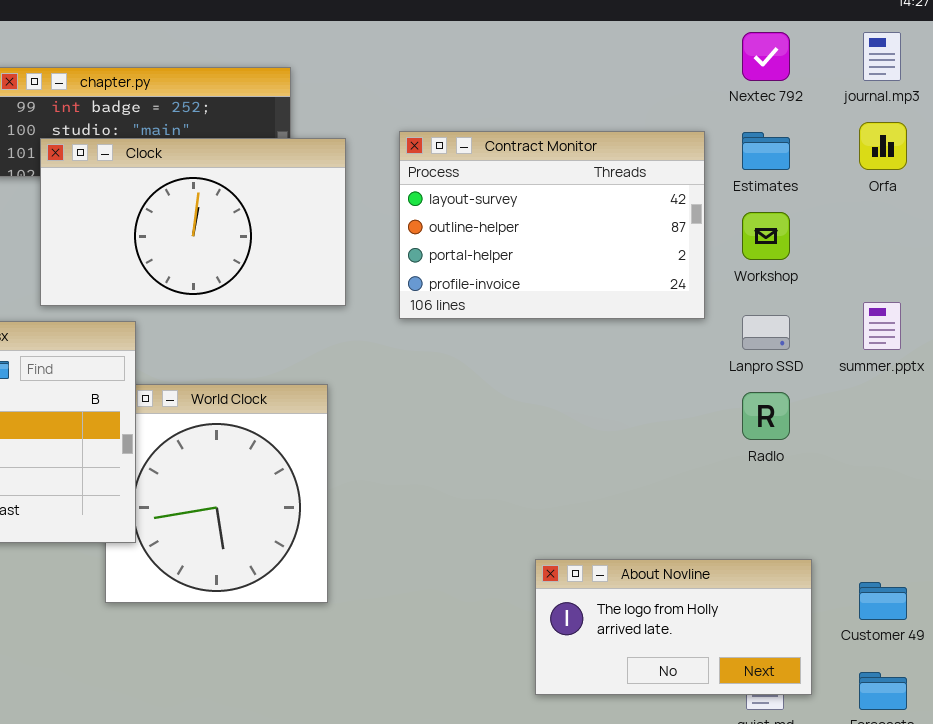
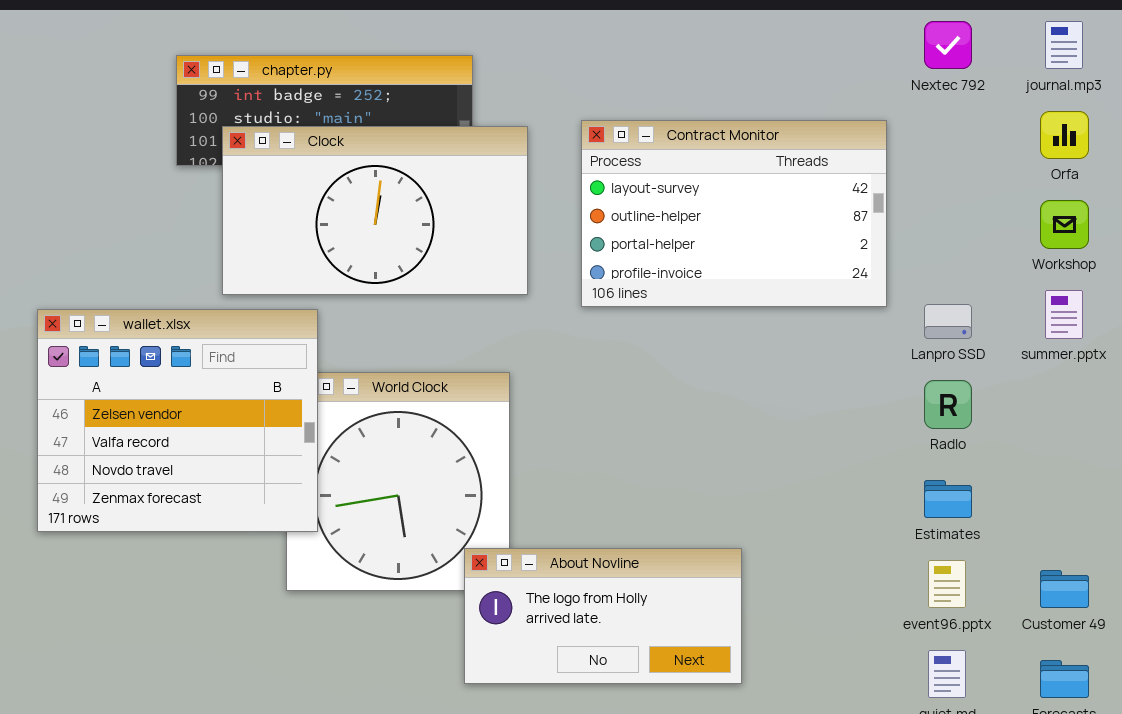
Estimates: [742,132,790,170] -> [924,480,972,518], moved
Workshop: [742,212,790,260] -> [1040,200,1089,249], moved
About Novline: [535,559,812,695] -> [464,548,742,684], moved

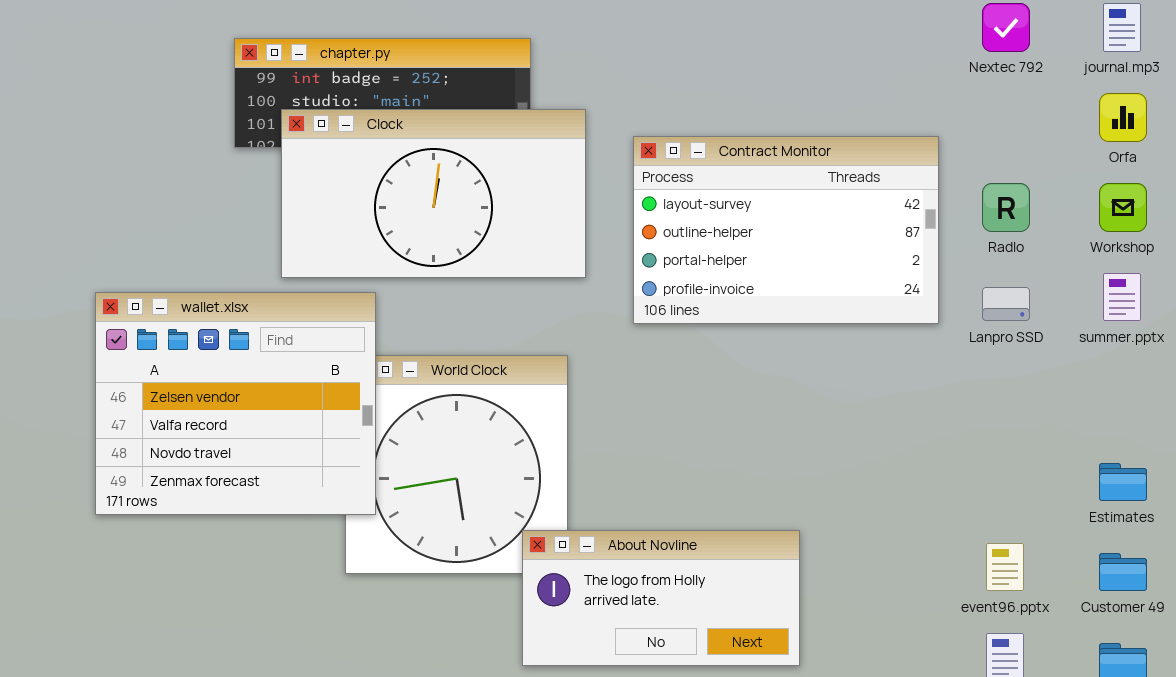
Contract Monitor: [581,120,887,307] -> [633,136,939,324], moved
Radlo: [924,380,972,429] -> [982,183,1030,232], moved
Estimates: [924,480,972,518] -> [1099,463,1147,501], moved

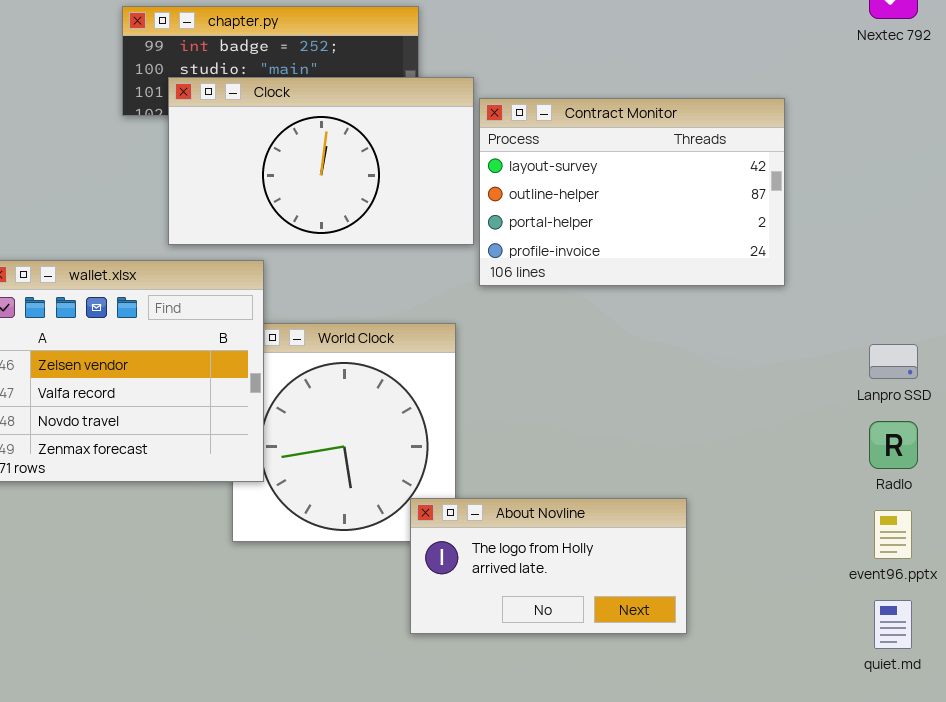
Contract Monitor: [633,136,939,324] -> [479,98,785,286], moved
Radlo: [982,183,1030,232] -> [869,421,918,469], moved
Lanpro SSD: [982,287,1030,321] -> [869,344,918,379], moved

